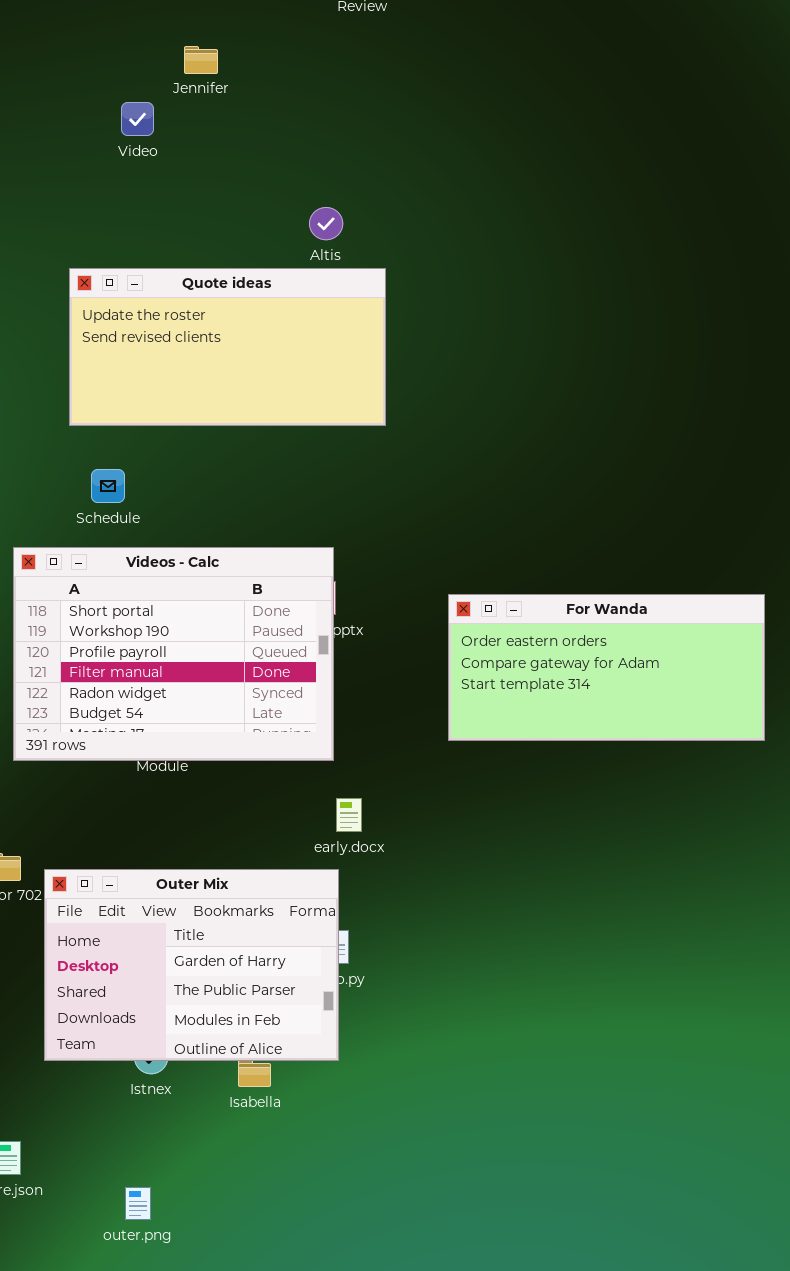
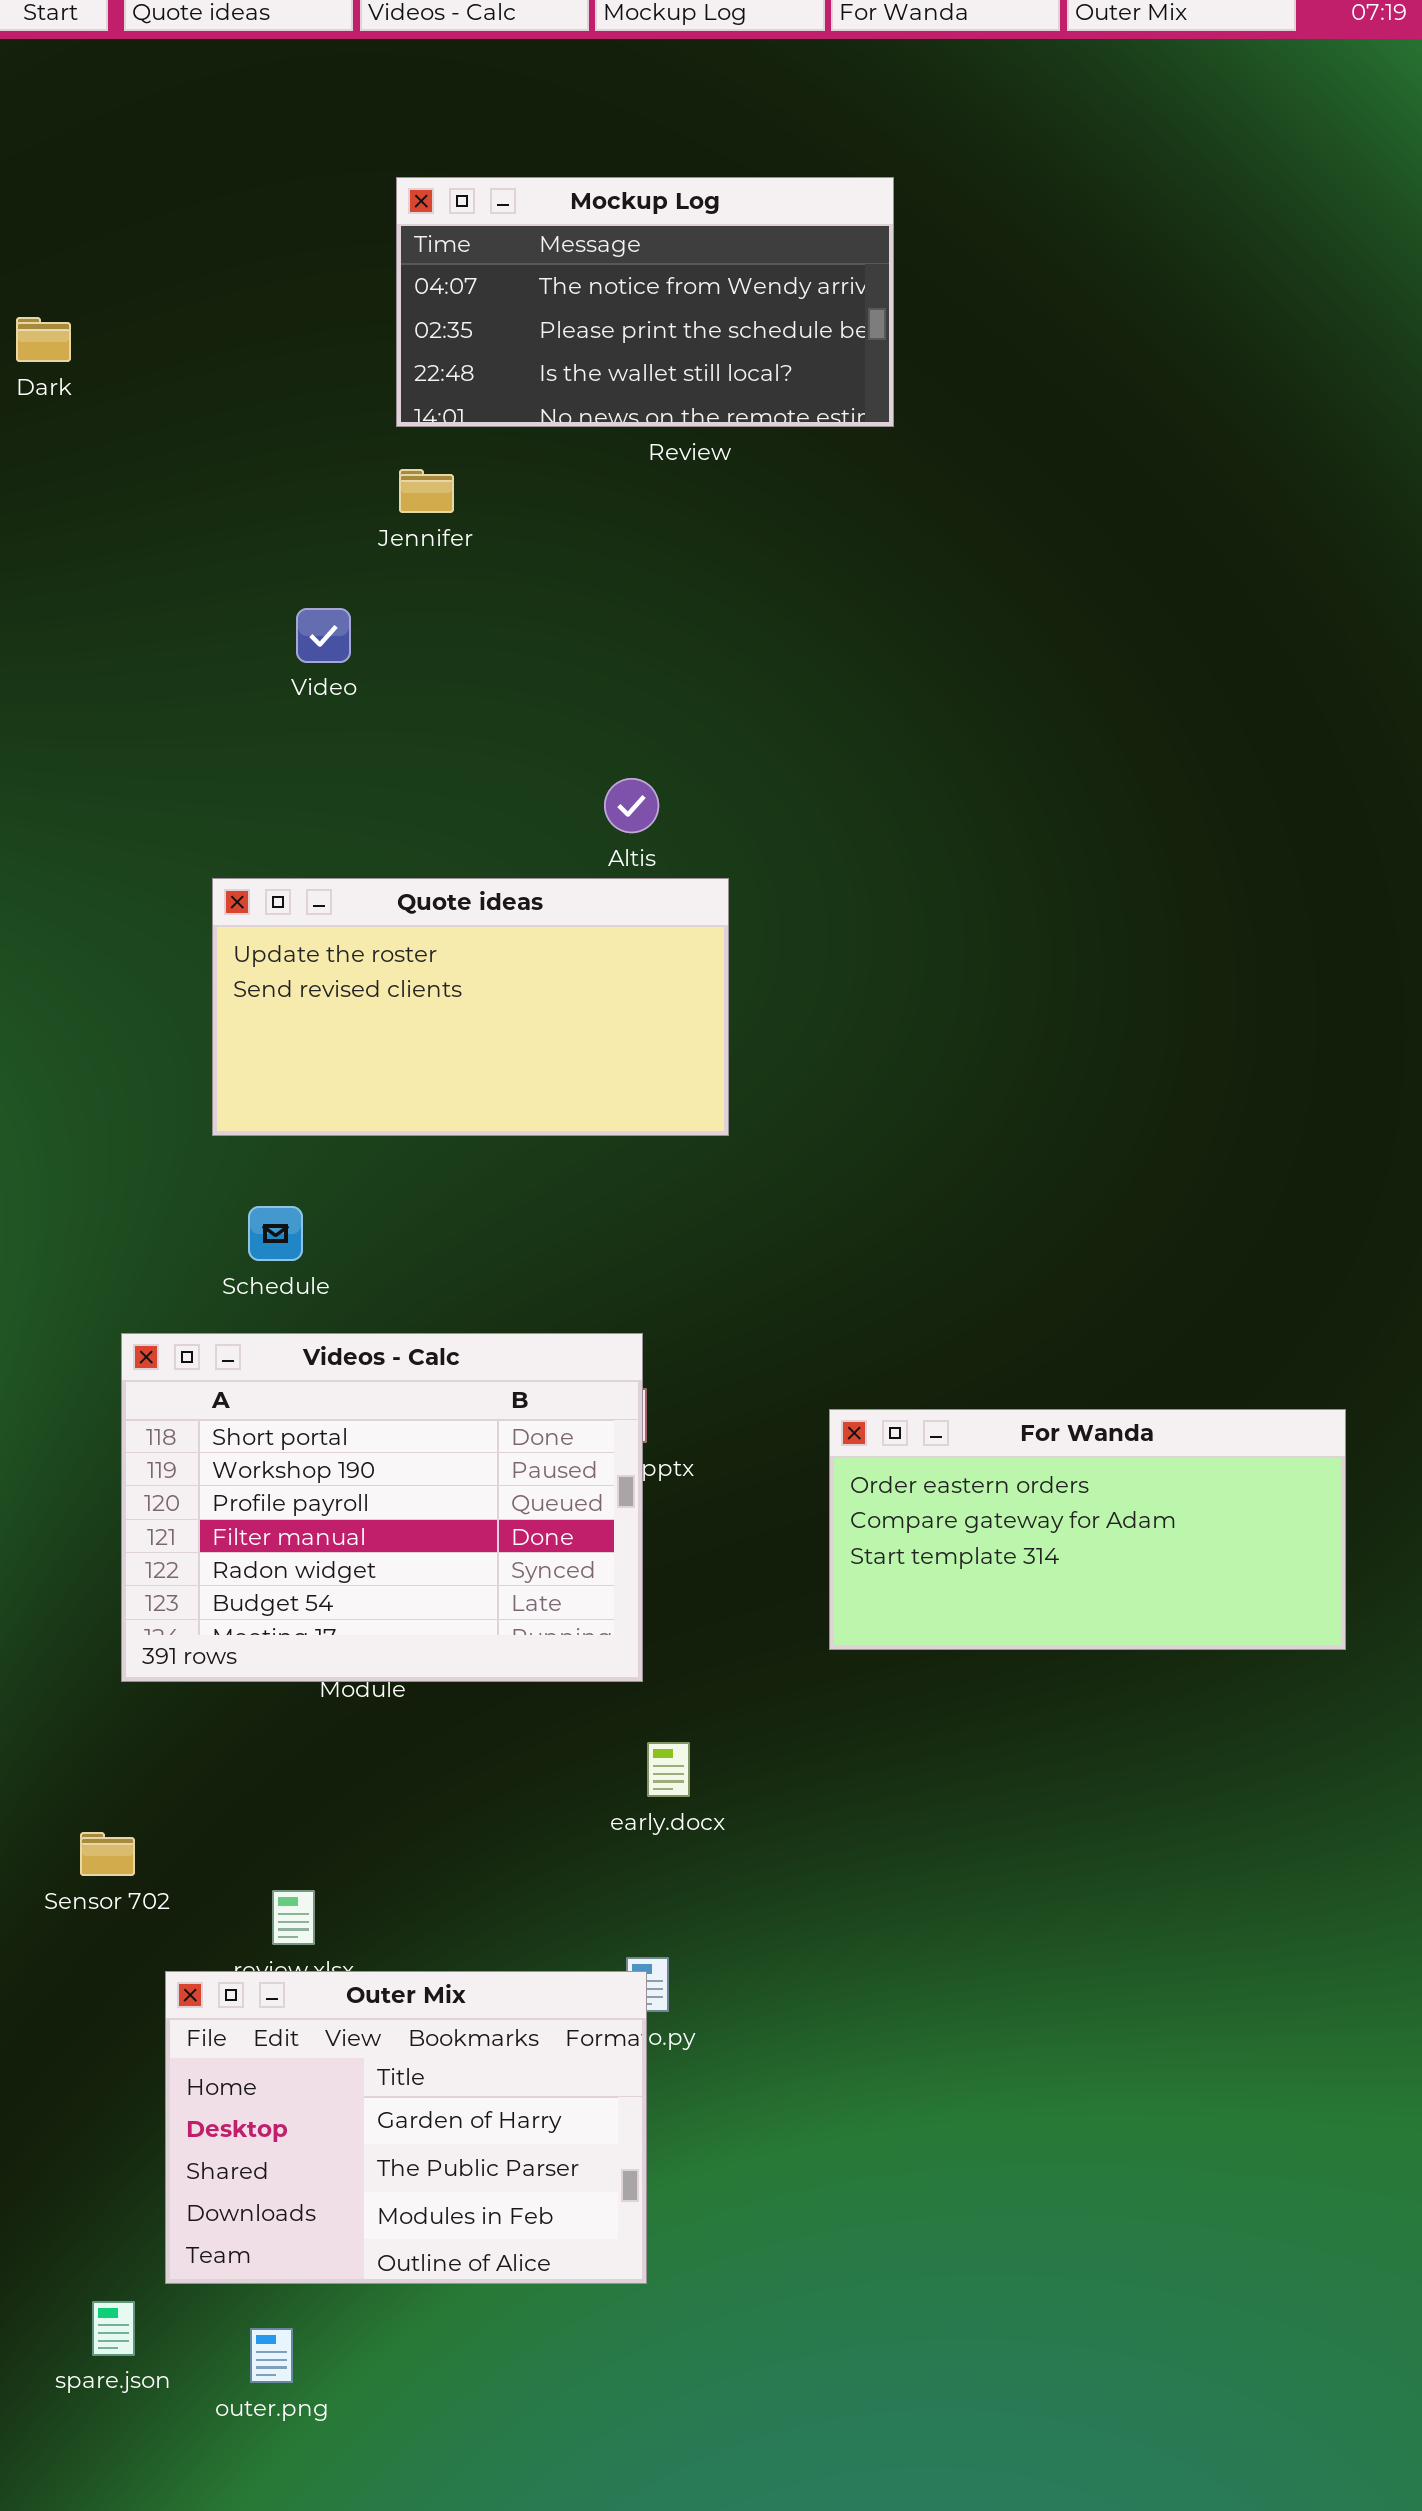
Jennifer: [184,46,218,74] -> [399,469,454,513], moved
Outer Mix: [44,869,339,1061] -> [165,1971,647,2284], moved
outer.png: [125,1187,151,1220] -> [250,2328,293,2383], moved

